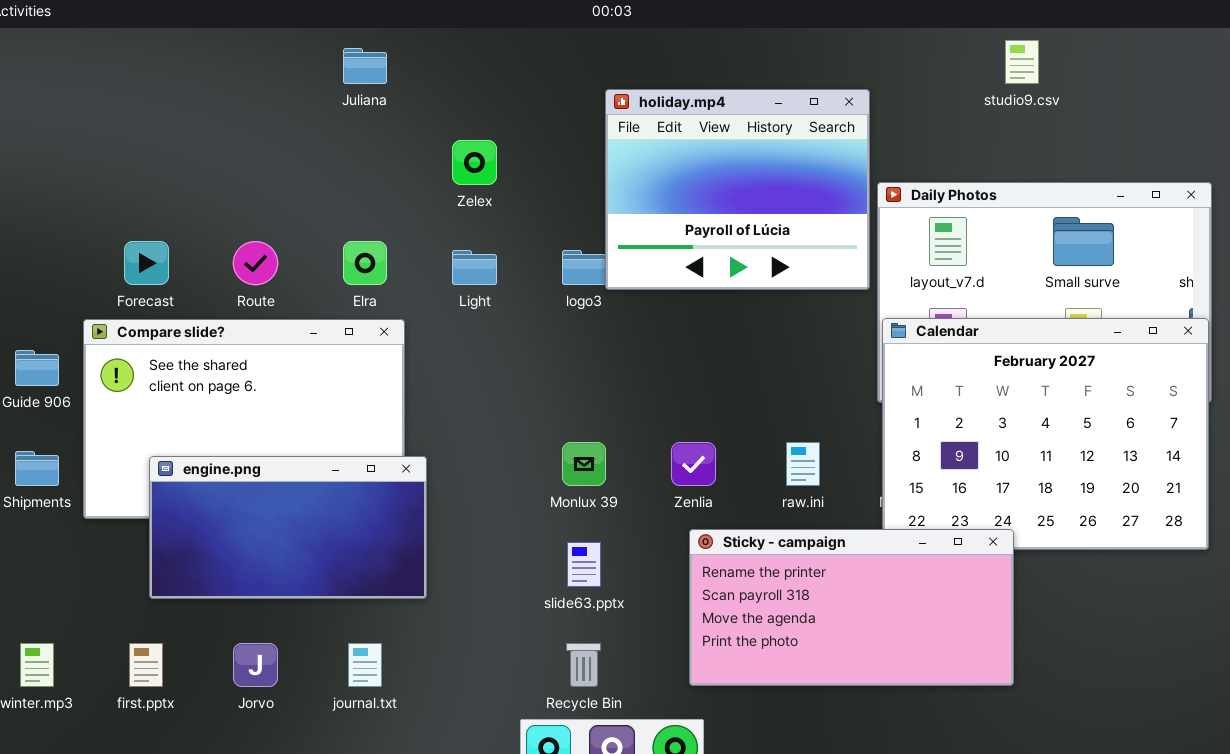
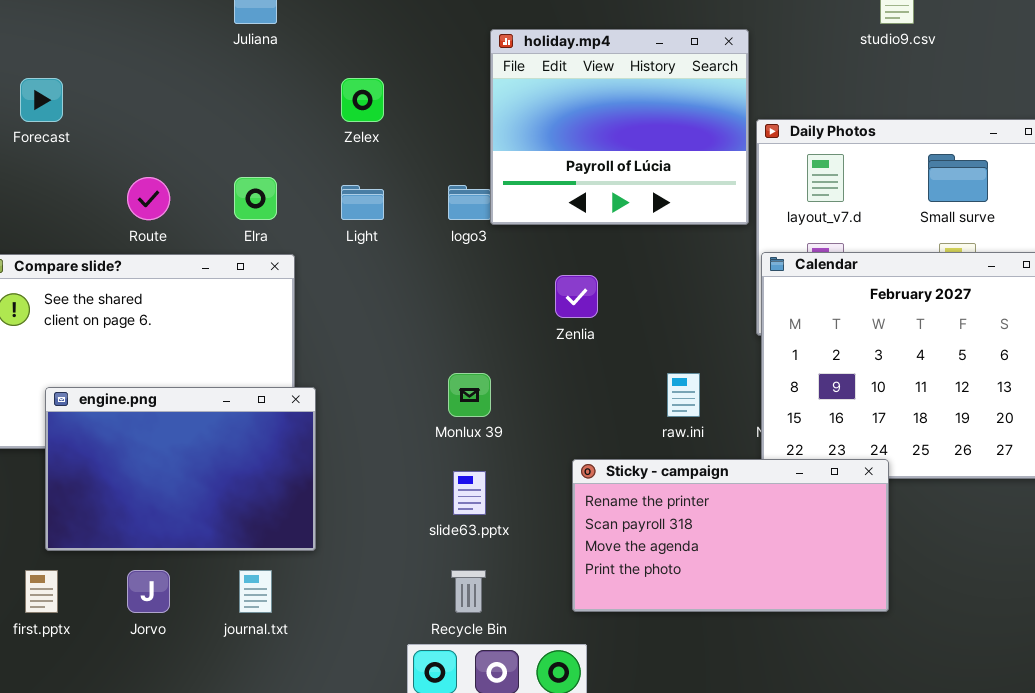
Forecast: [124,241,169,285] -> [20,78,63,122], moved
Zenlia: [671,442,716,486] -> [555,275,598,318], moved
engine.png: [149,456,427,599] -> [45,387,316,551], resized

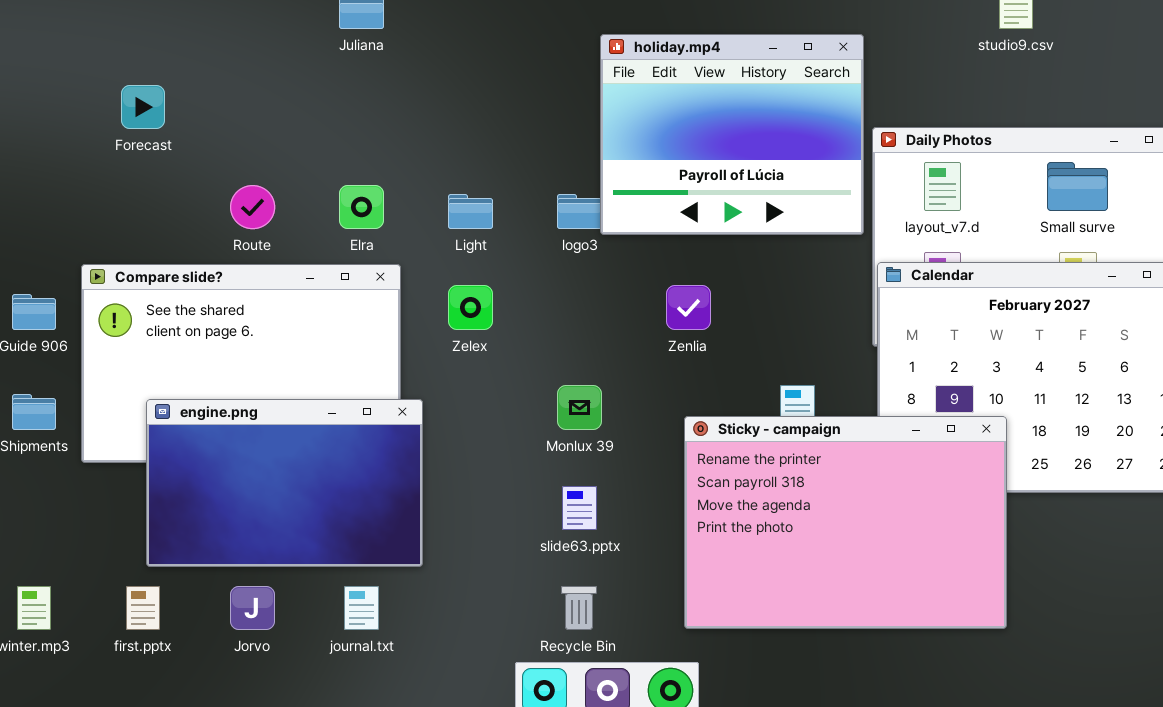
Zelex: [341,78,384,122] -> [448,285,493,330], moved
Sticky - campaign: [572,459,889,612] -> [684,416,1007,629], resized

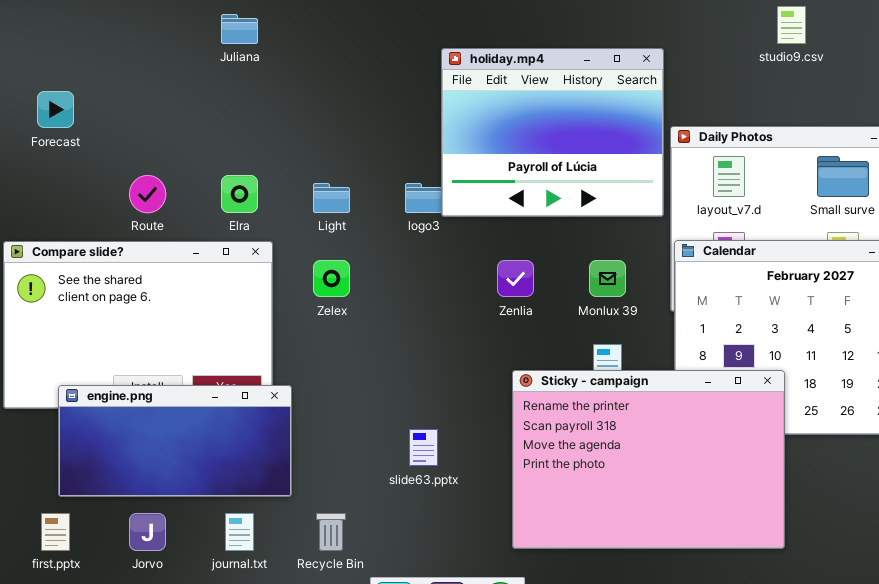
Monlux 39: [557,385,602,430] -> [589,260,626,297], moved
engine.png: [146,399,423,567] -> [58,385,292,497], resized
Recycle Bin: [561,586,597,630] -> [316,513,346,551], moved

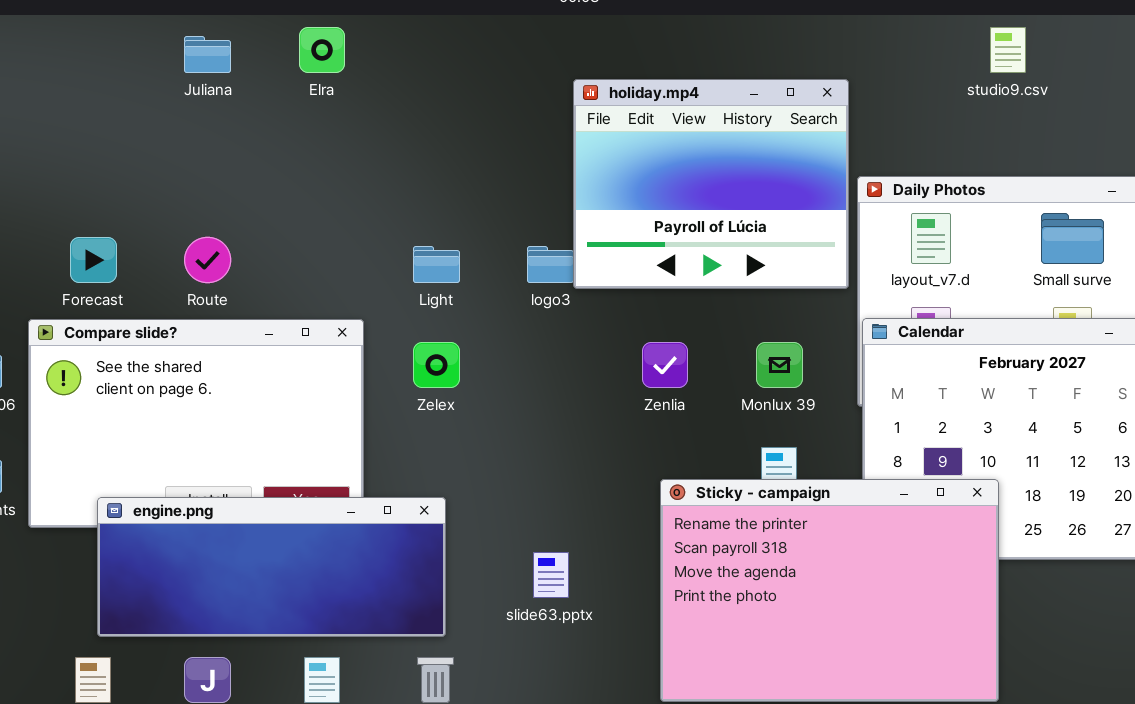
Juliana: [221,14,258,44] -> [184,36,231,73], moved
Forecast: [37,91,74,128] -> [70,237,117,283], moved
Elra: [221,175,258,213] -> [299,27,345,73], moved
engine.png: [58,385,292,497] -> [97,497,446,637], resized

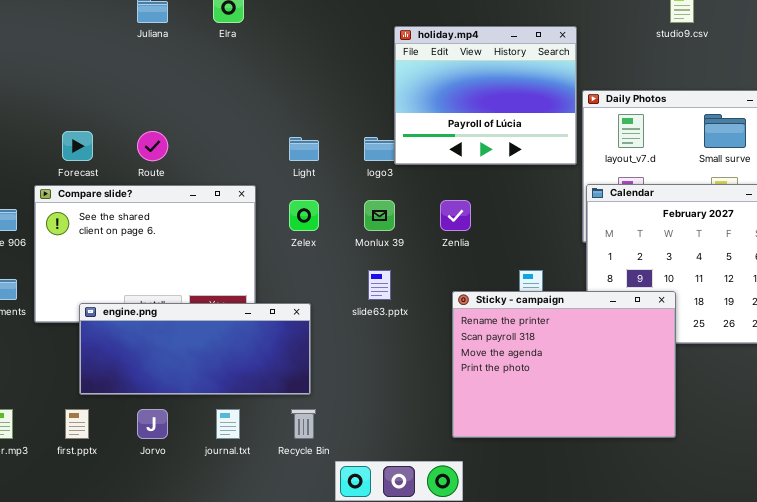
Monlux 39: [756,342,803,388] -> [364,200,395,231], moved
slide63.pptx: [533,552,569,598] -> [368,270,391,300], moved

